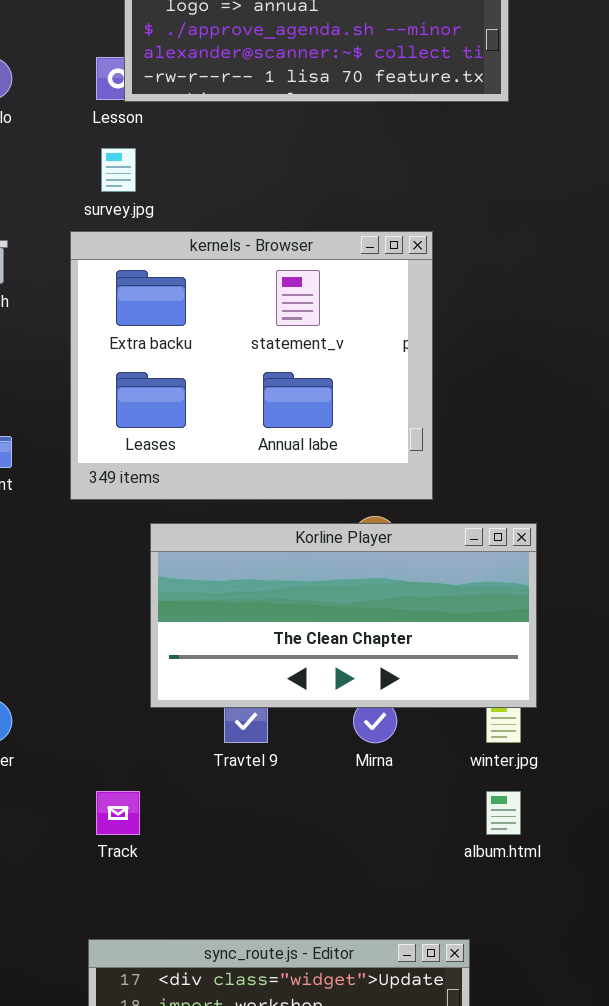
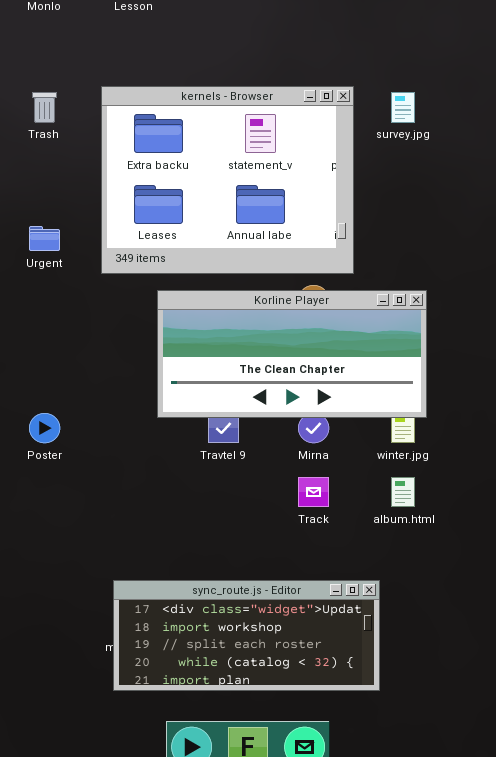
survey.jpg: [101,148,136,192] -> [391,92,415,123], moved
Track: [96,791,140,835] -> [298,477,329,507], moved

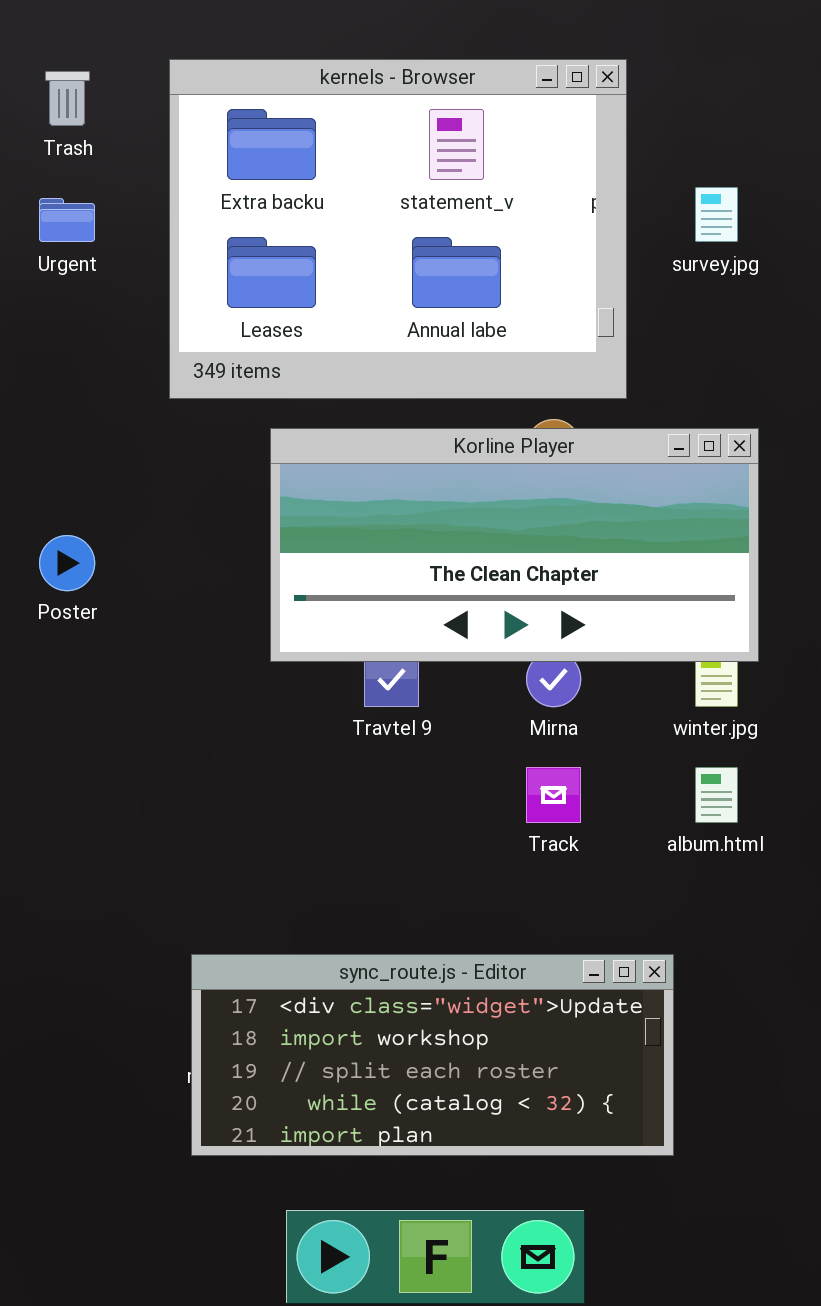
survey.jpg: [391,92,415,123] -> [695,187,738,242], moved
Urgent: [29,226,60,251] -> [39,198,95,242], moved
Poster: [29,413,60,443] -> [39,535,95,591], moved

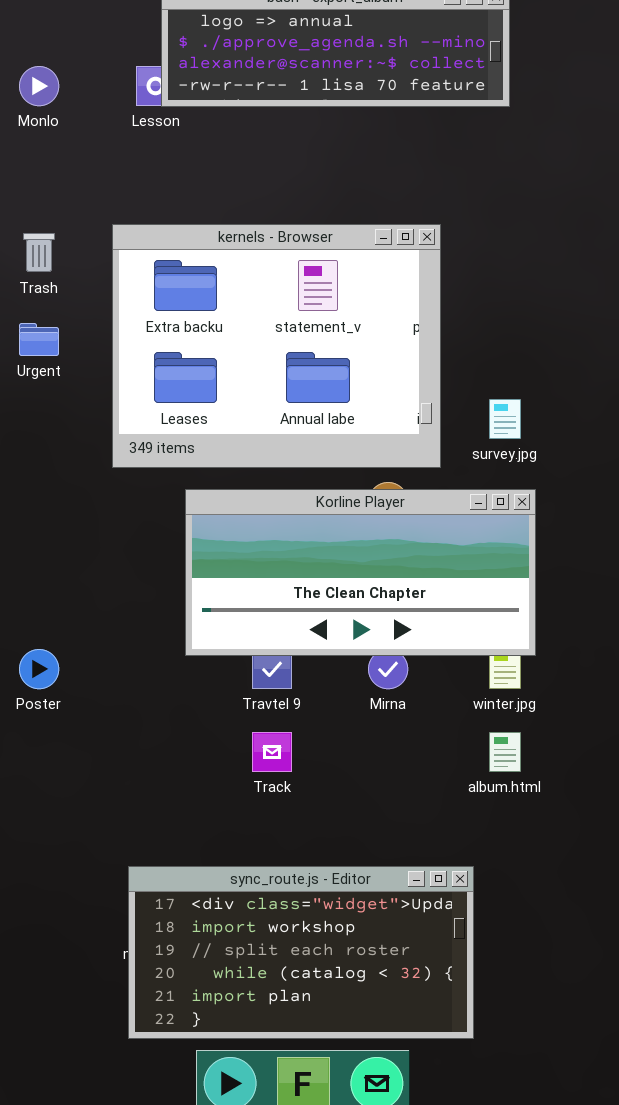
survey.jpg: [695,187,738,242] -> [489,399,521,439], moved
Poster: [39,535,95,591] -> [19,649,59,689], moved
Track: [526,767,581,823] -> [252,732,292,772], moved
sync_route.js - Editor: [191,954,674,1156] -> [128,866,474,1039], resized

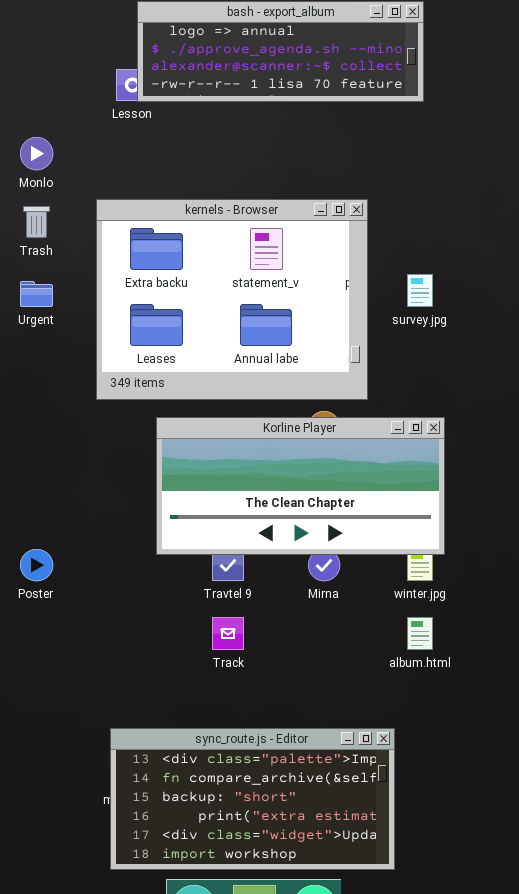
Monlo: [19,66,59,106] -> [20,137,53,170], moved
survey.jpg: [489,399,521,439] -> [407,274,433,307], moved
sync_route.js - Editor: [128,866,474,1039] -> [110,728,395,870], scrolled up 4 rows

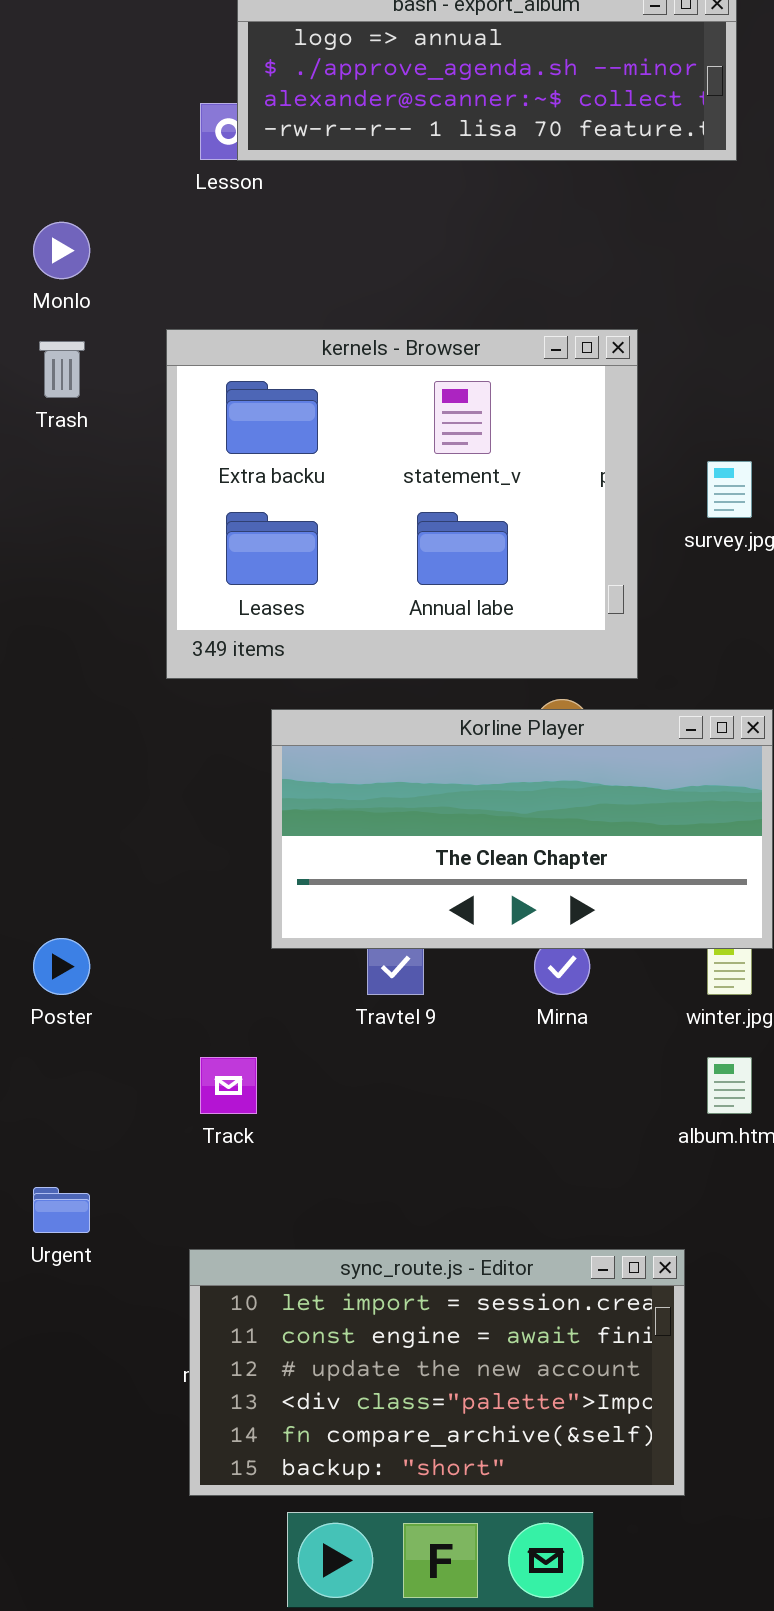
Urgent: [20,281,53,307] -> [33,1187,90,1233], moved
Track: [212,617,244,650] -> [200,1057,257,1114], moved
sync_route.js - Editor: [110,728,395,870] -> [189,1249,685,1496], scrolled up 3 rows

